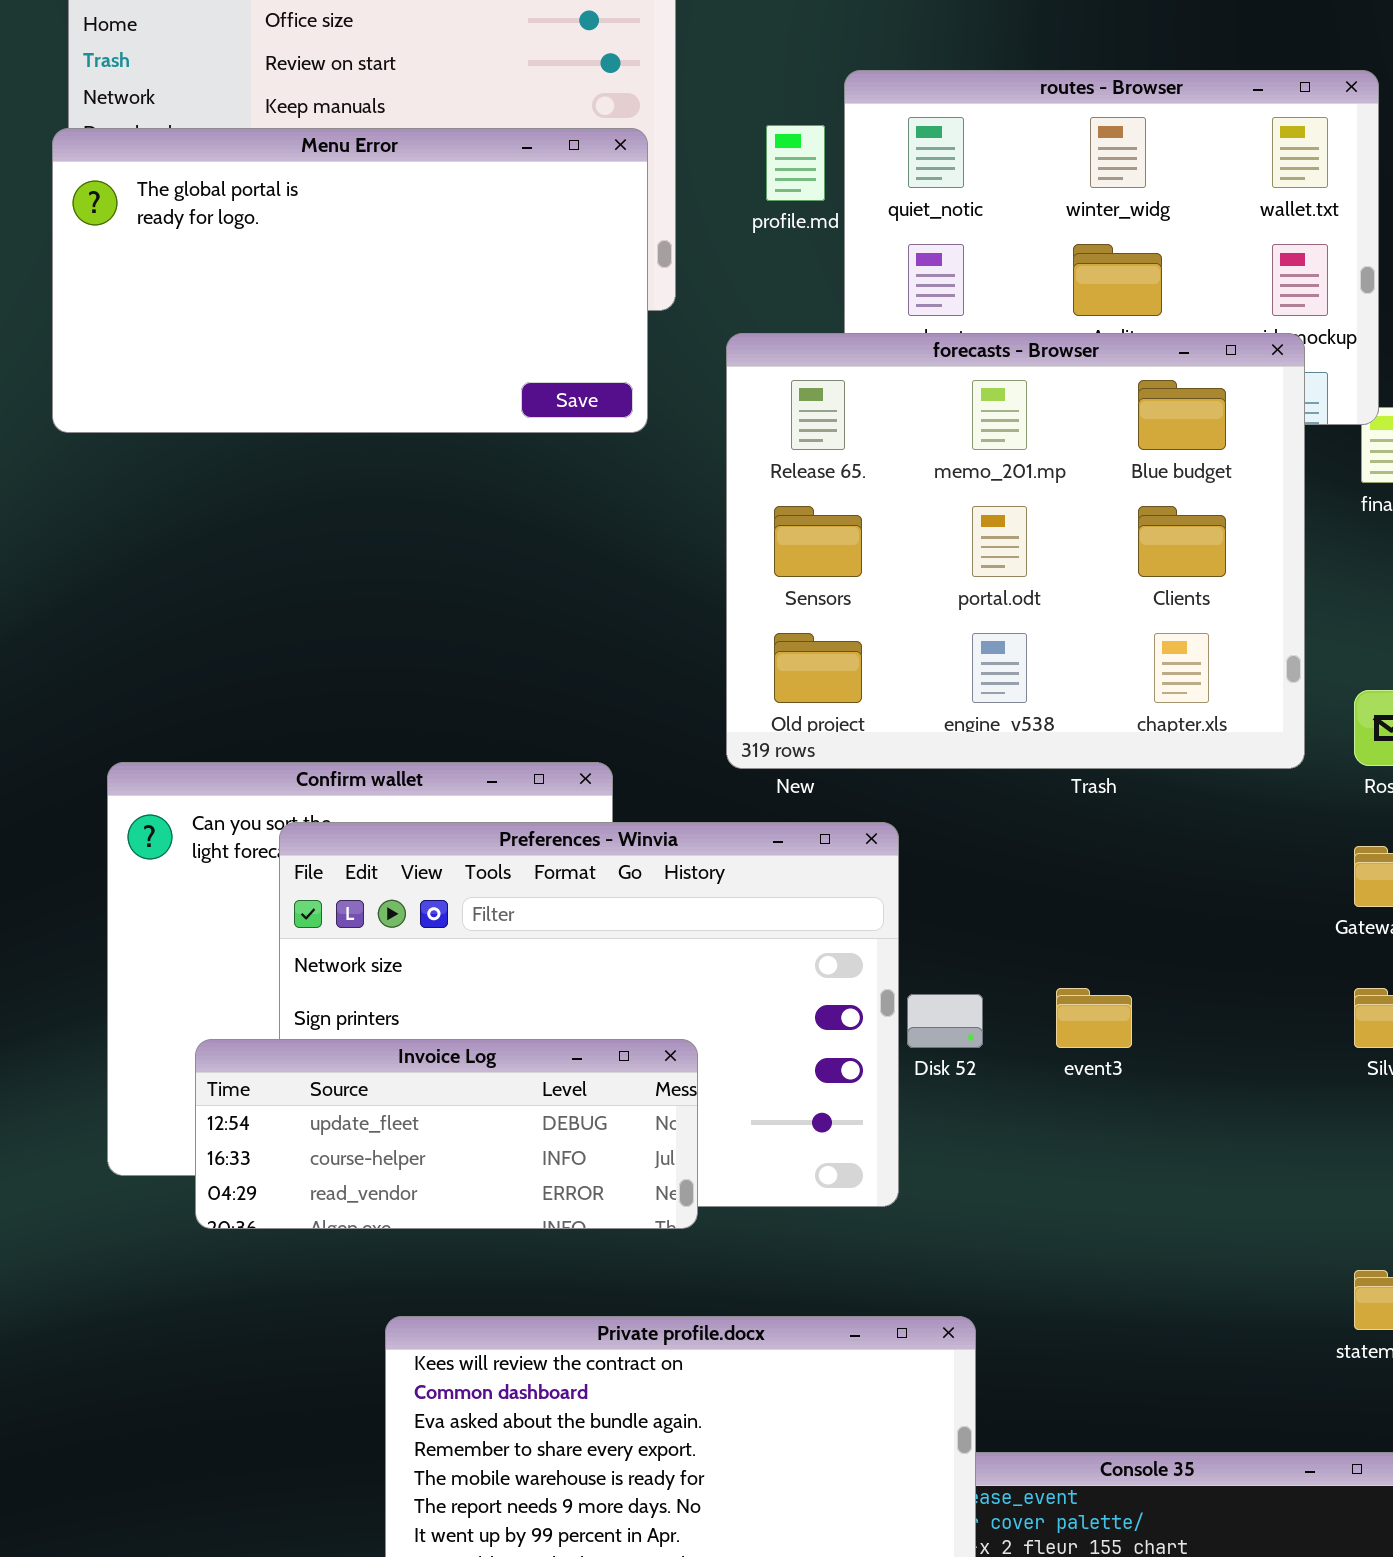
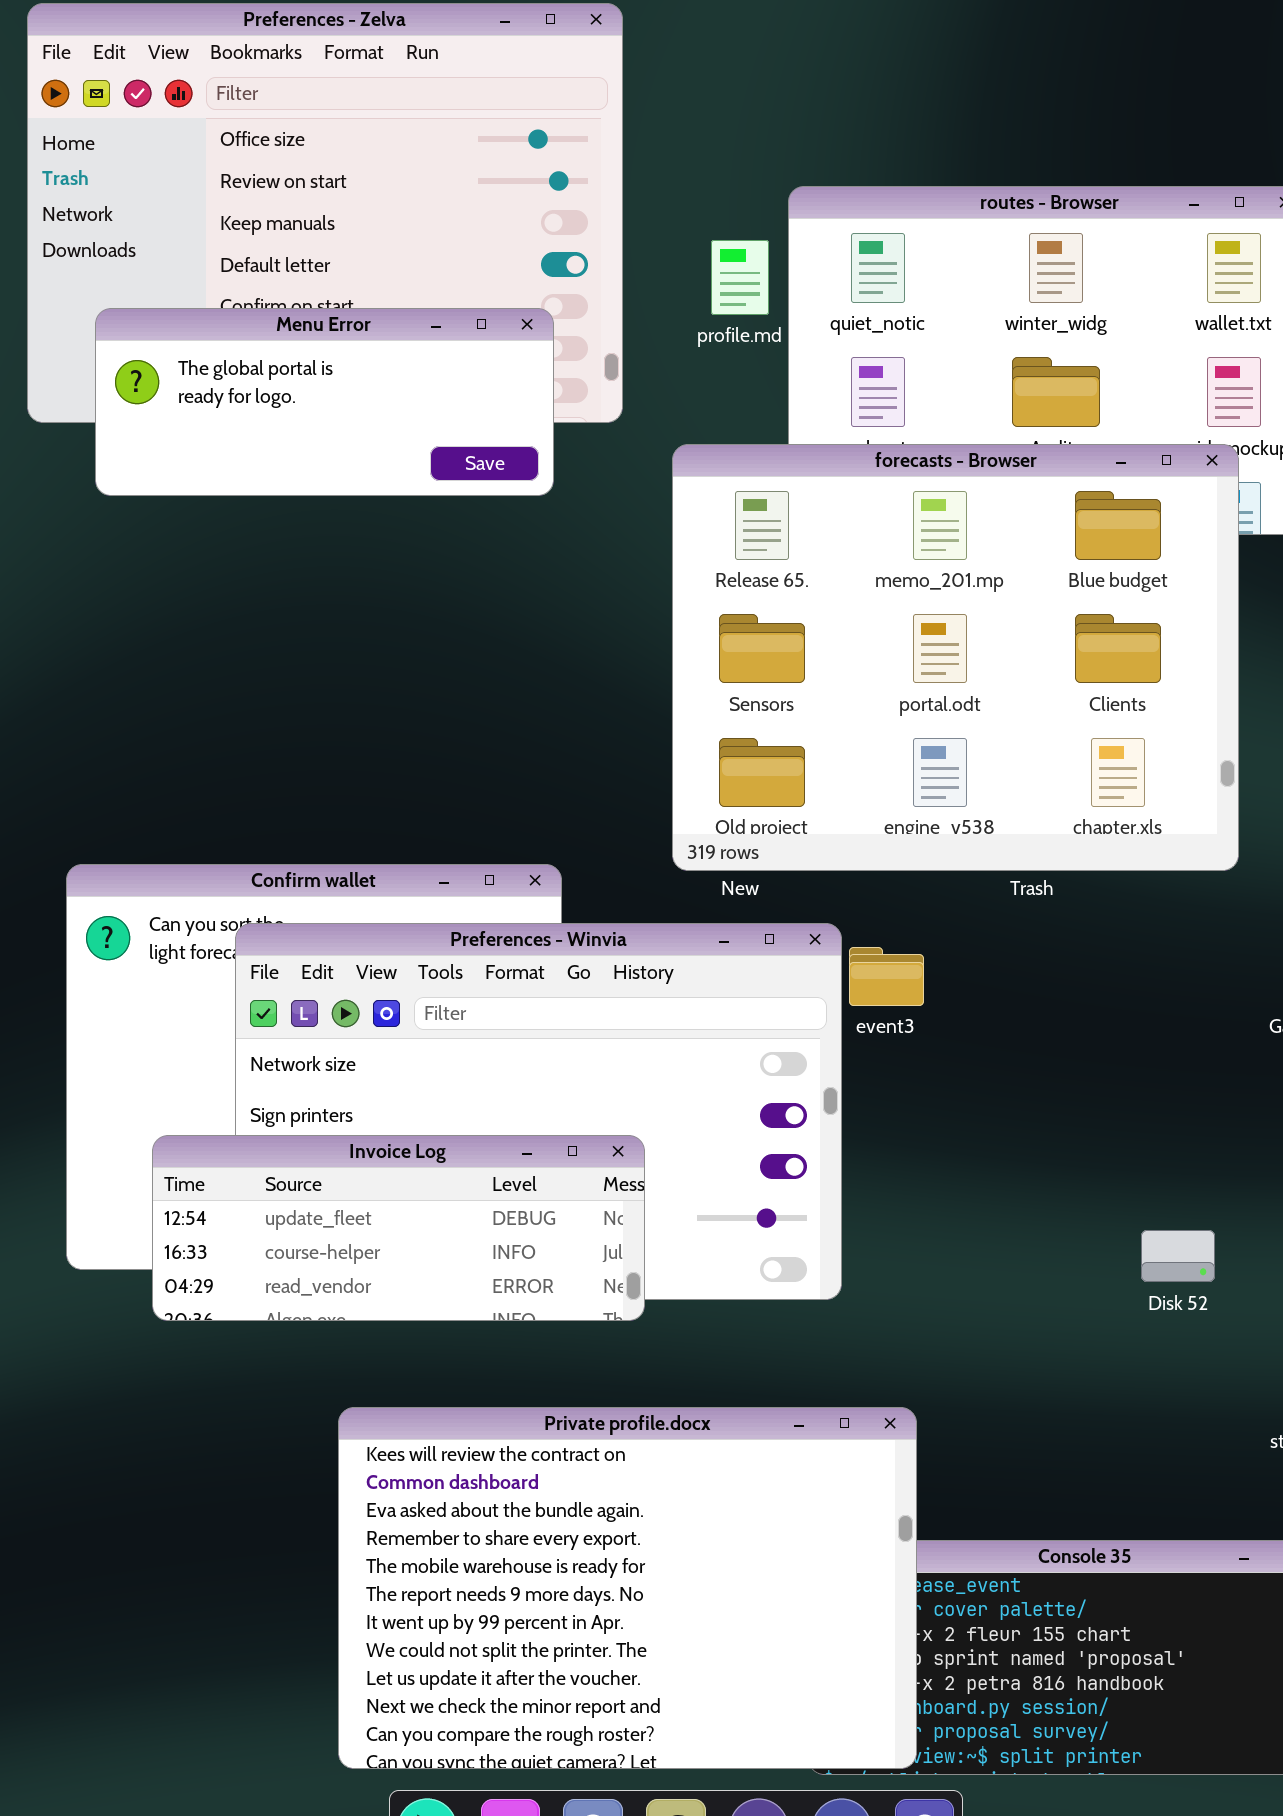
Menu Error: [52,128,648,433] -> [95,308,554,496], moved, resized
event3: [1056,988,1132,1048] -> [849,947,924,1006], moved
Disk 52: [907,994,983,1048] -> [1141,1230,1215,1282], moved

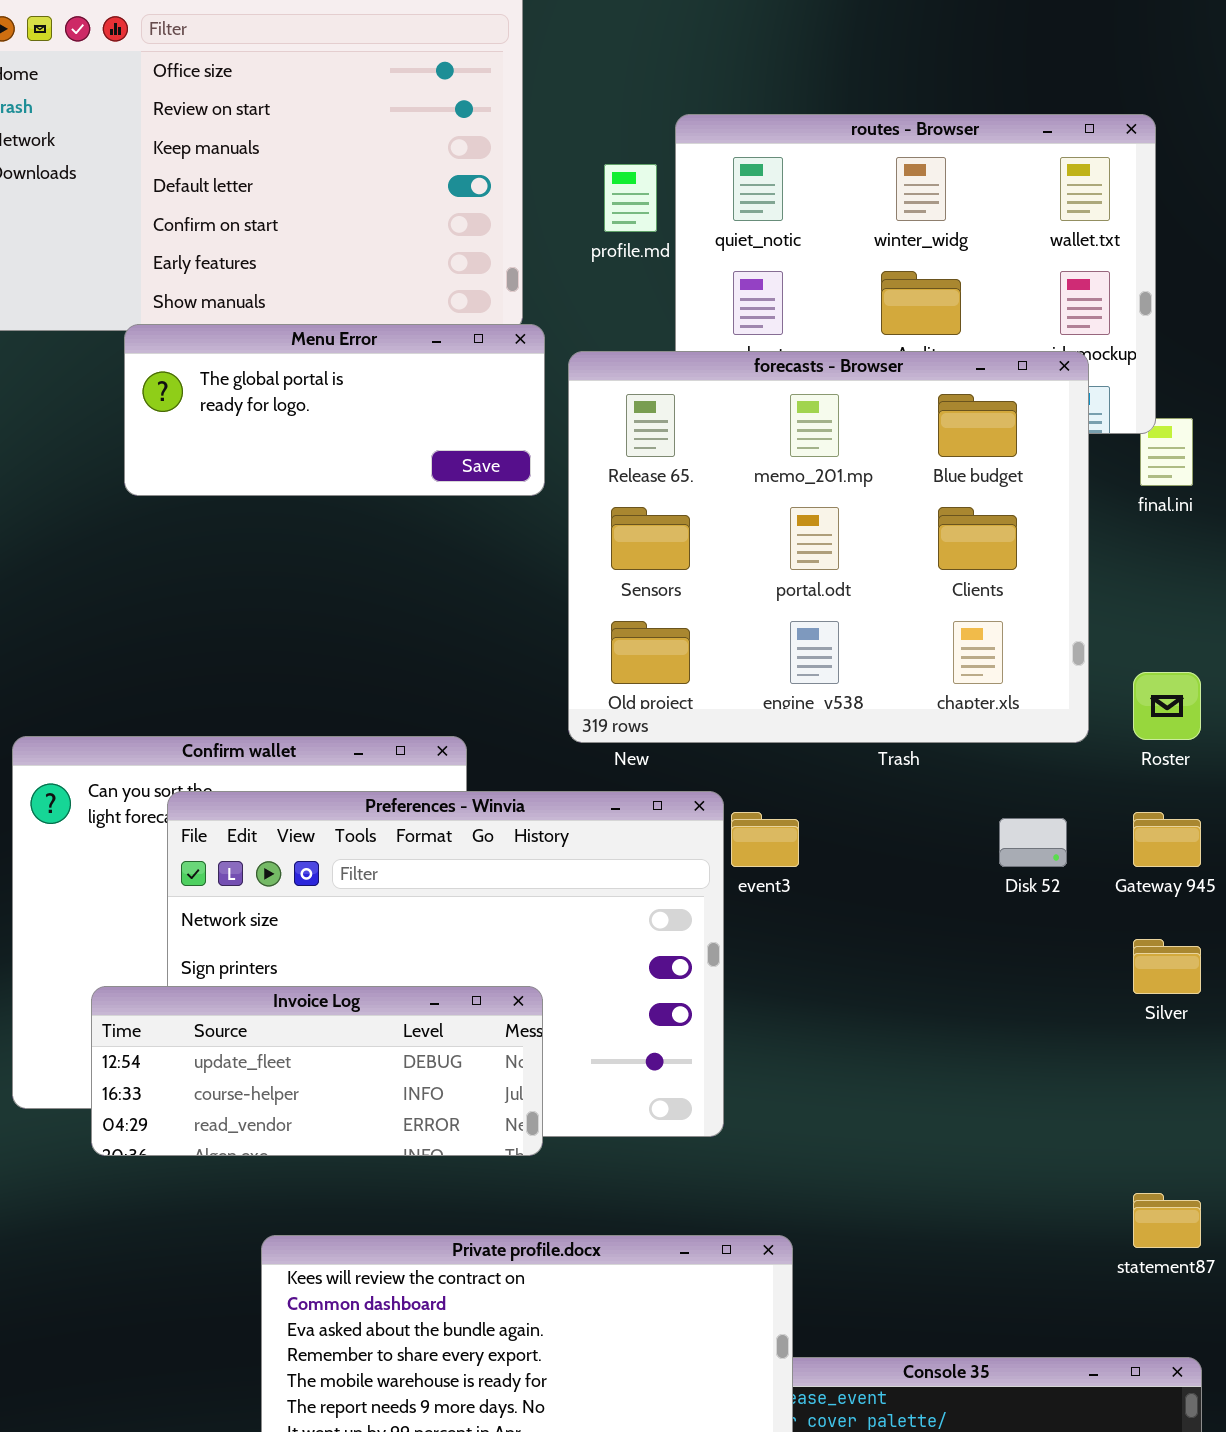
Menu Error: [95,308,554,496] -> [124,324,545,496], moved
Disk 52: [1141,1230,1215,1282] -> [999,818,1067,867], moved

